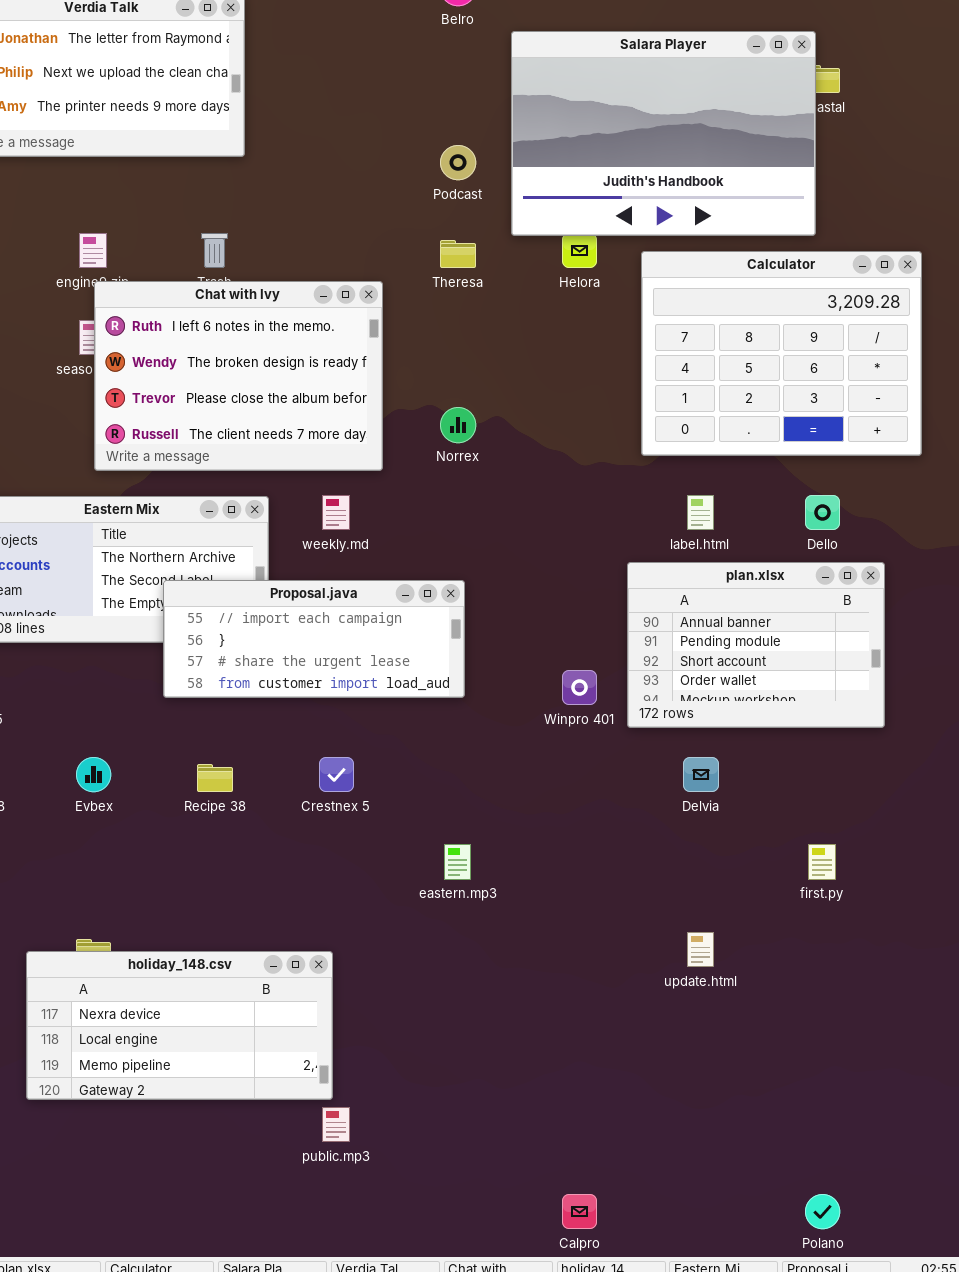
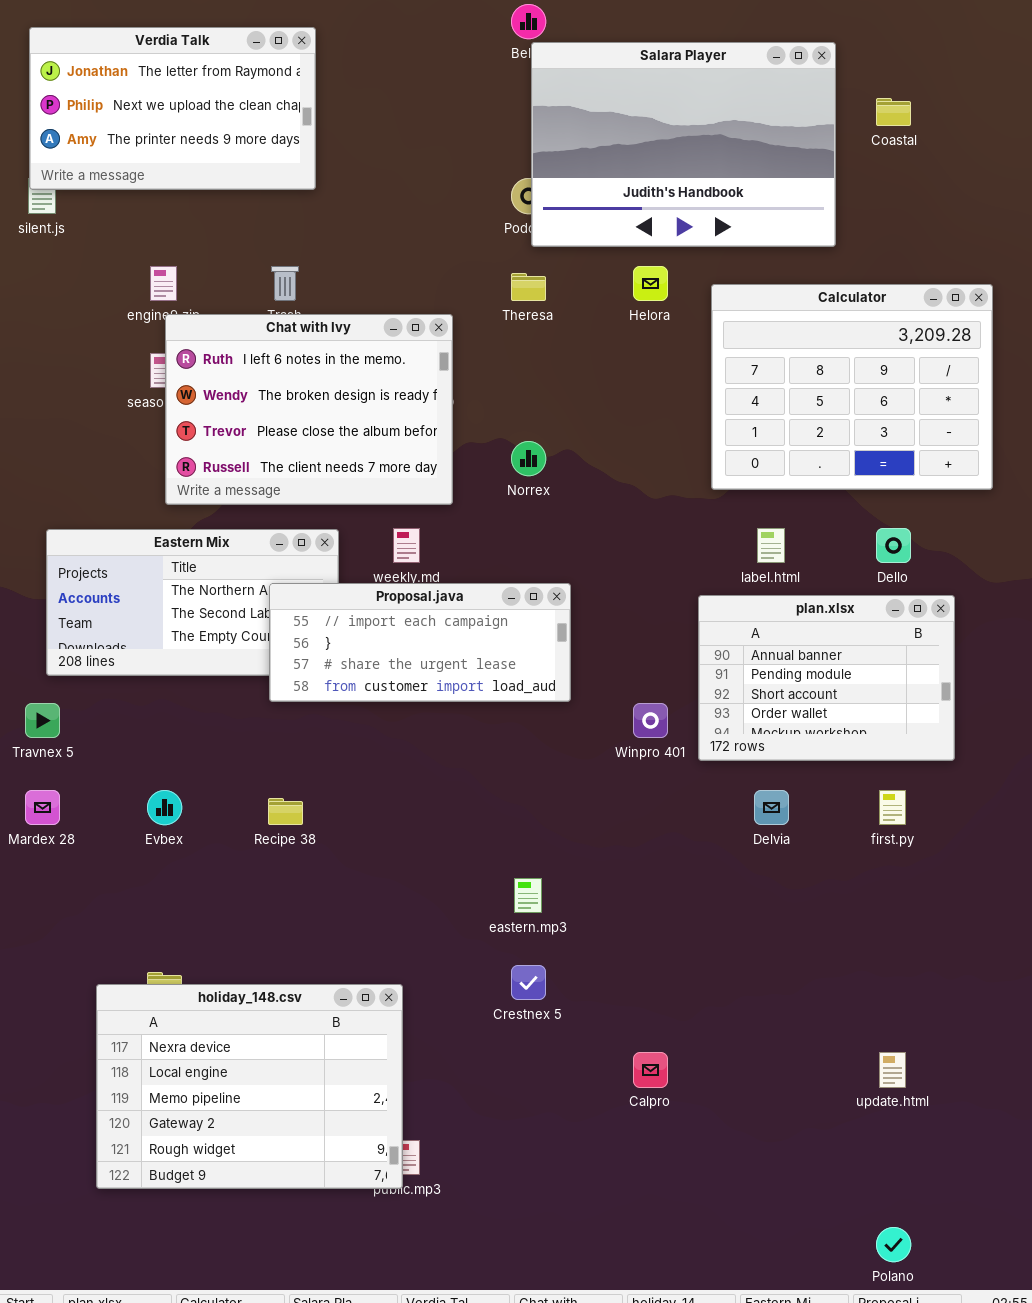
Salara Player: [511,31,816,236] -> [531,42,836,247], moved
Proposal.java: [163,580,465,698] -> [269,583,571,702], moved
Crestnex 5: [319,757,354,792] -> [511,965,546,1000], moved
first.py: [808,844,836,880] -> [879,790,906,825], moved
update.html: [687,932,714,967] -> [879,1052,906,1088], moved
holiday_148.csv: [26,951,333,1100] -> [96,984,403,1189], resized
Calpro: [562,1194,597,1229] -> [633,1052,668,1088], moved

